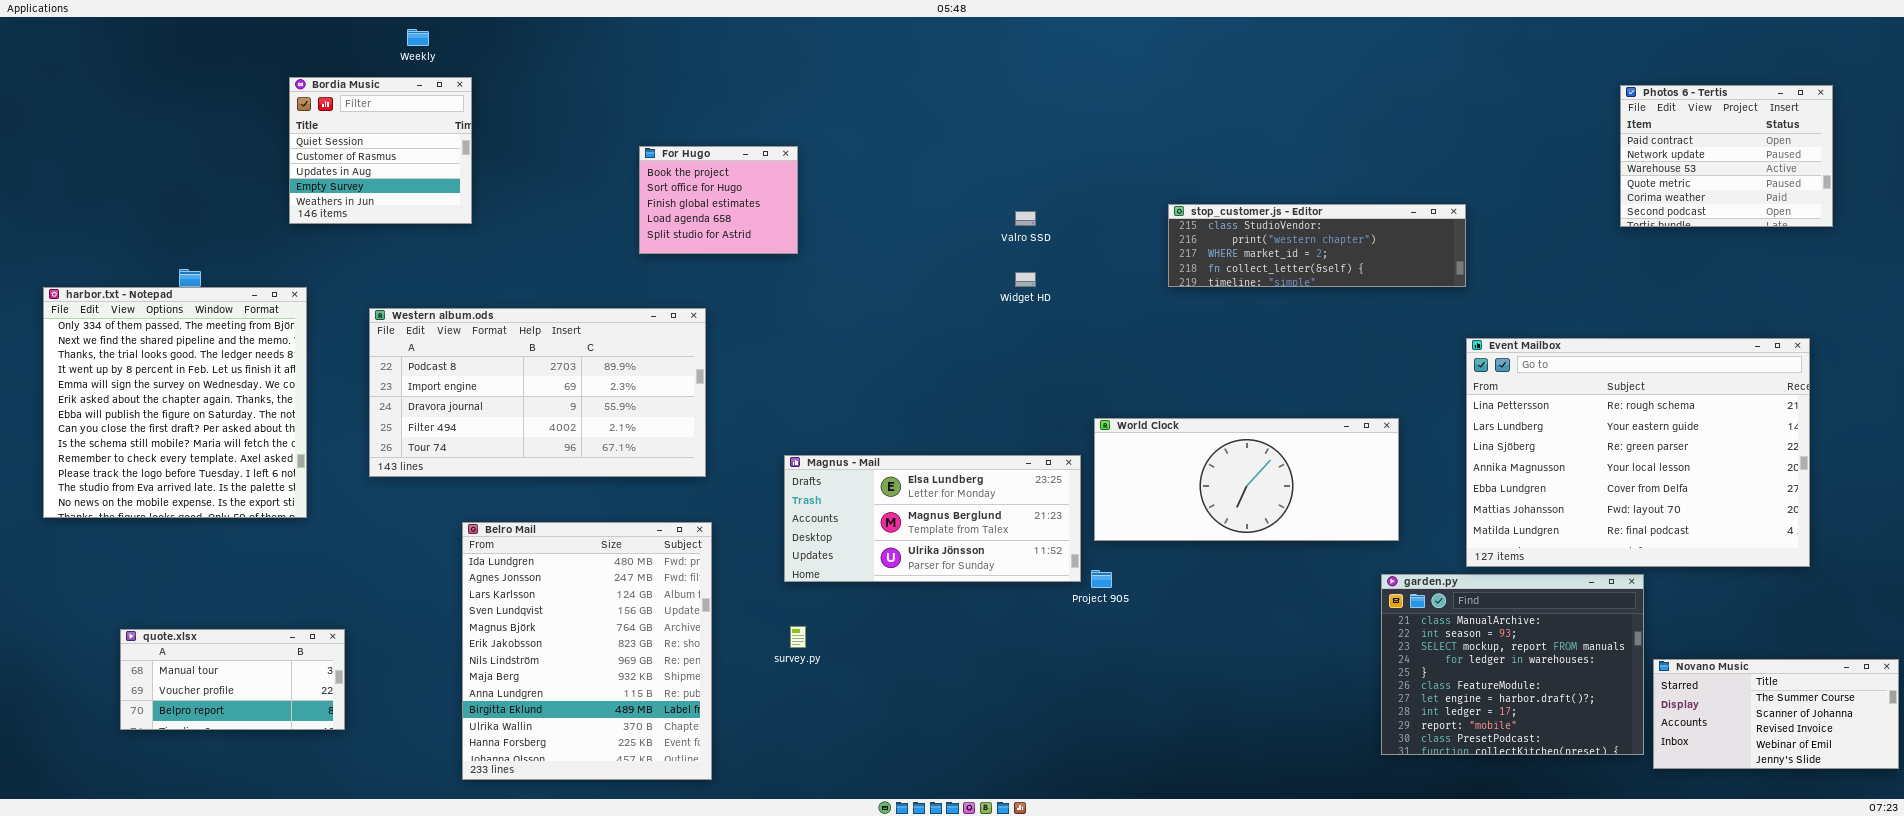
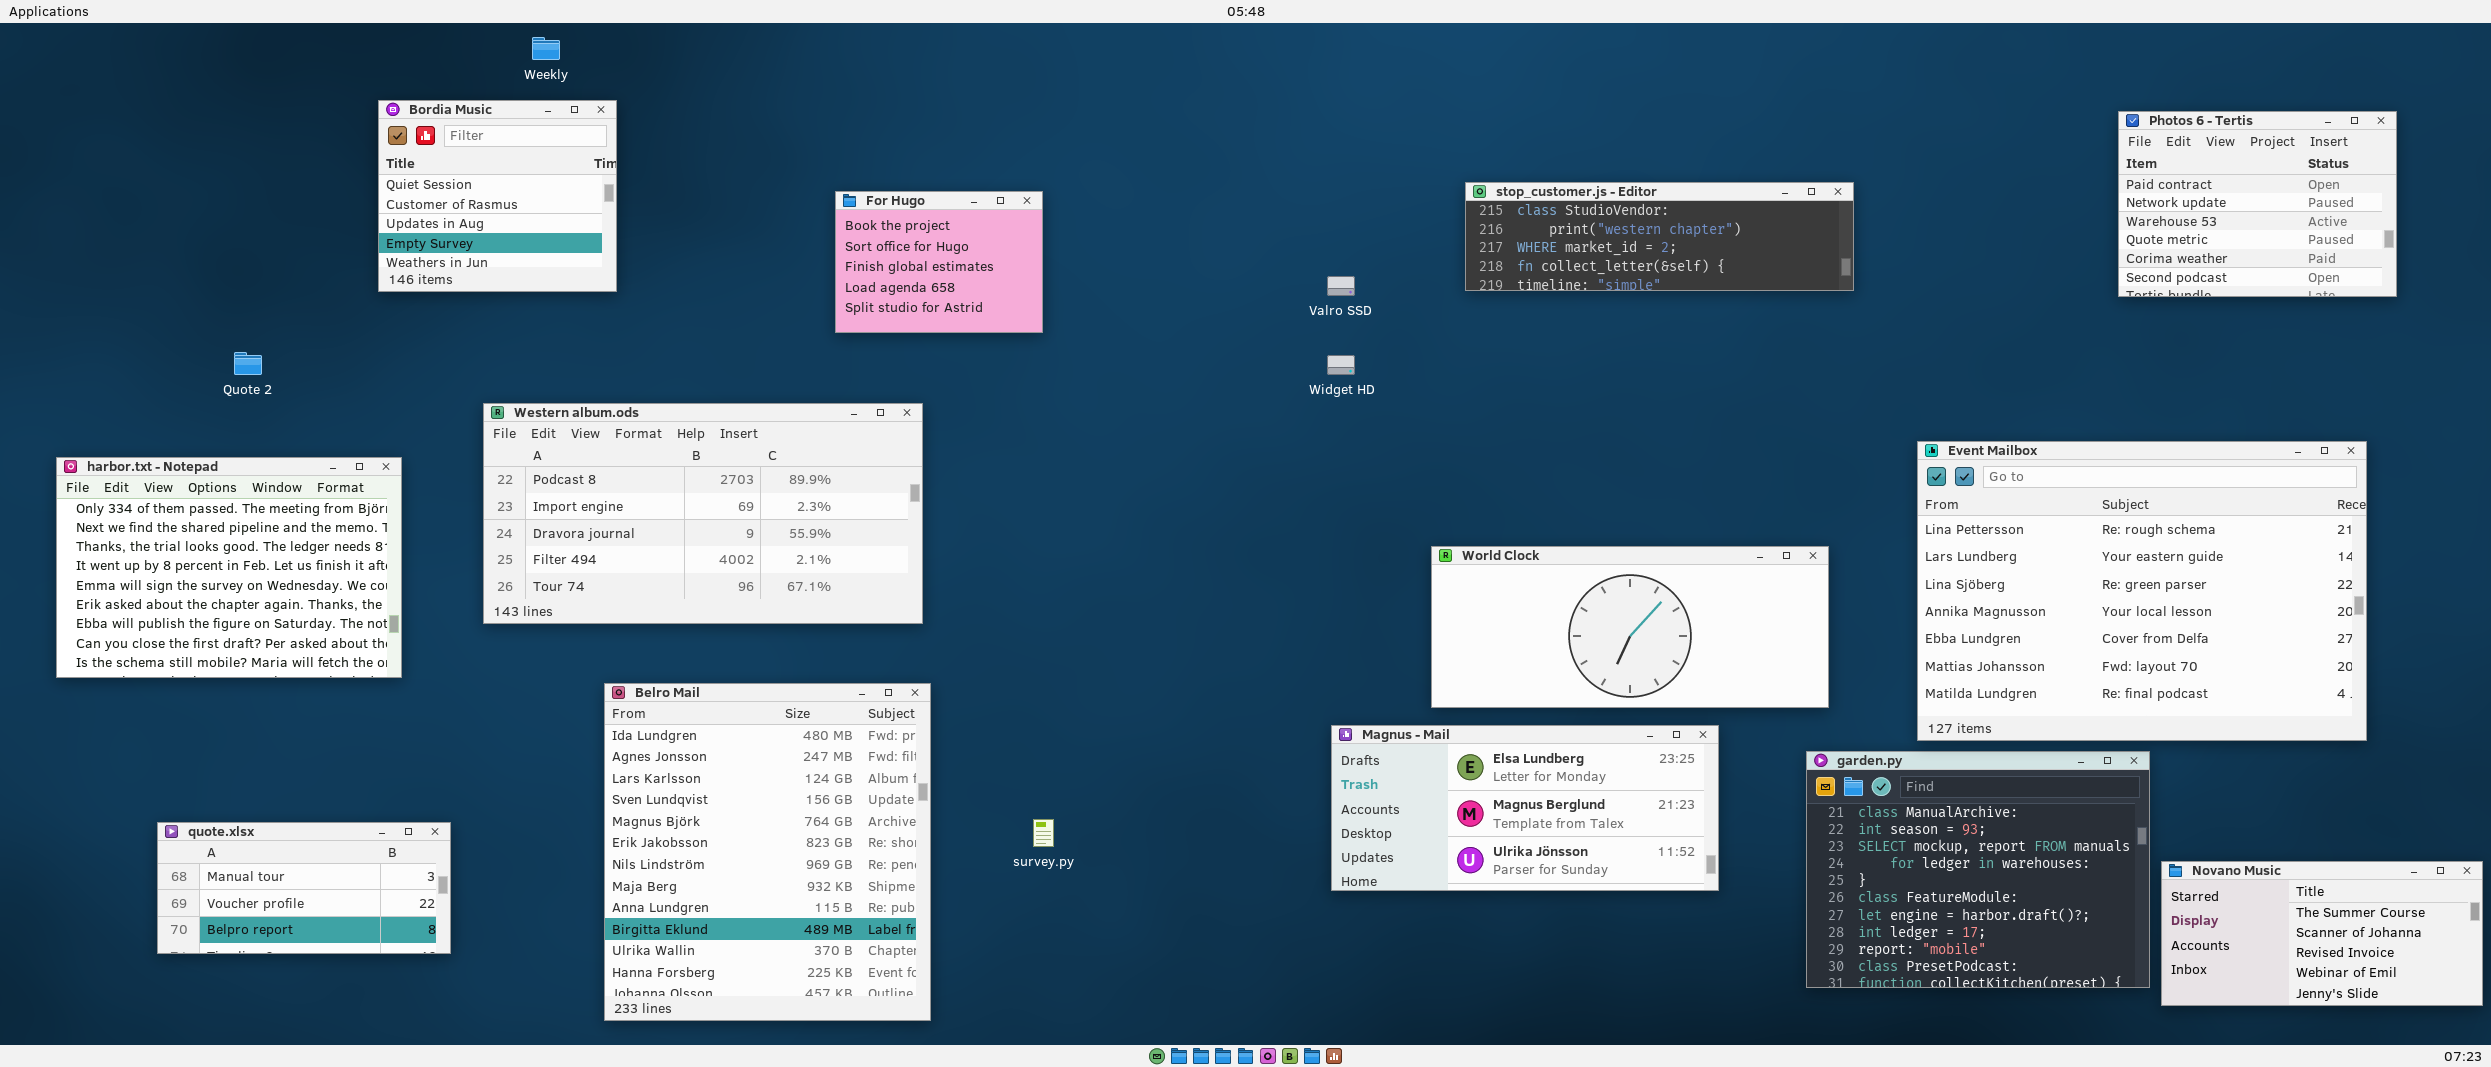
stop_customer.js - Editor: [1168,204,1466,287] -> [1465,182,1854,291], moved
harbor.txt - Notepad: [43,287,307,518] -> [56,457,402,678], resized
Magnus - Mail: [784,455,1081,582] -> [1331,725,1719,891], moved

